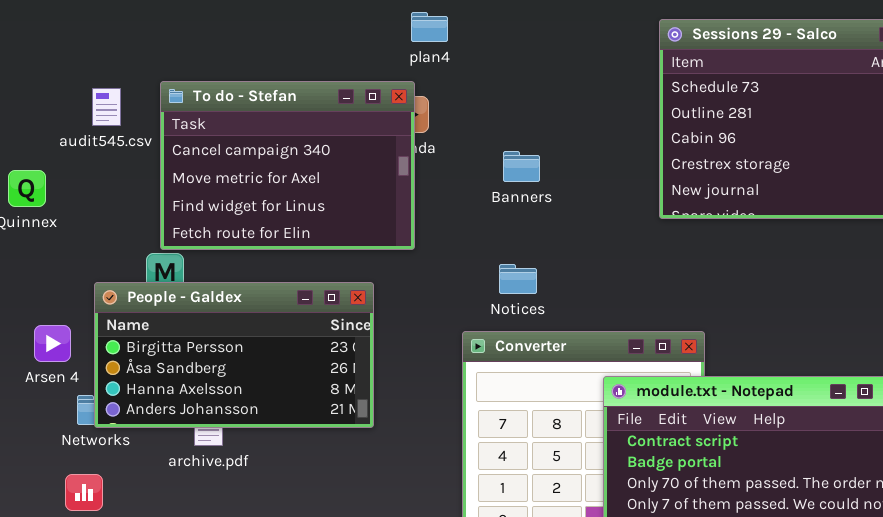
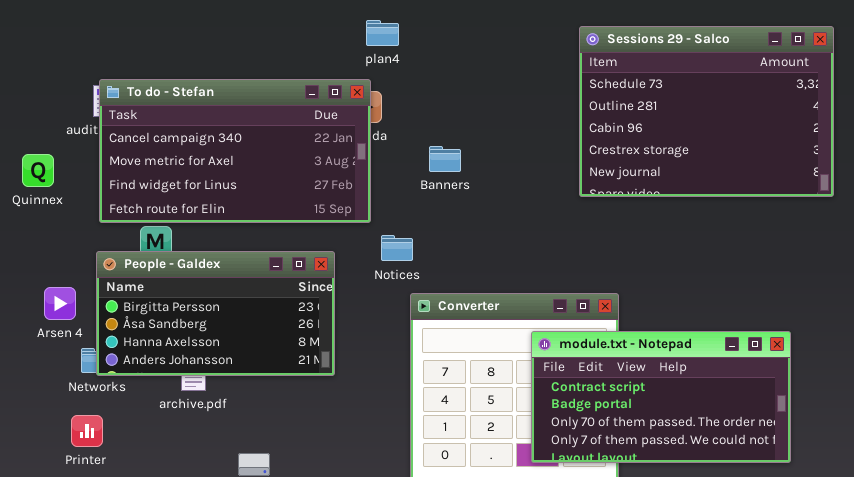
To do - Stefan: [160,81,415,250] -> [99,79,371,223], resized
Banners: [503,151,540,182] -> [429,146,461,172], moved
Notices: [499,264,537,294] -> [381,235,413,261], moved

